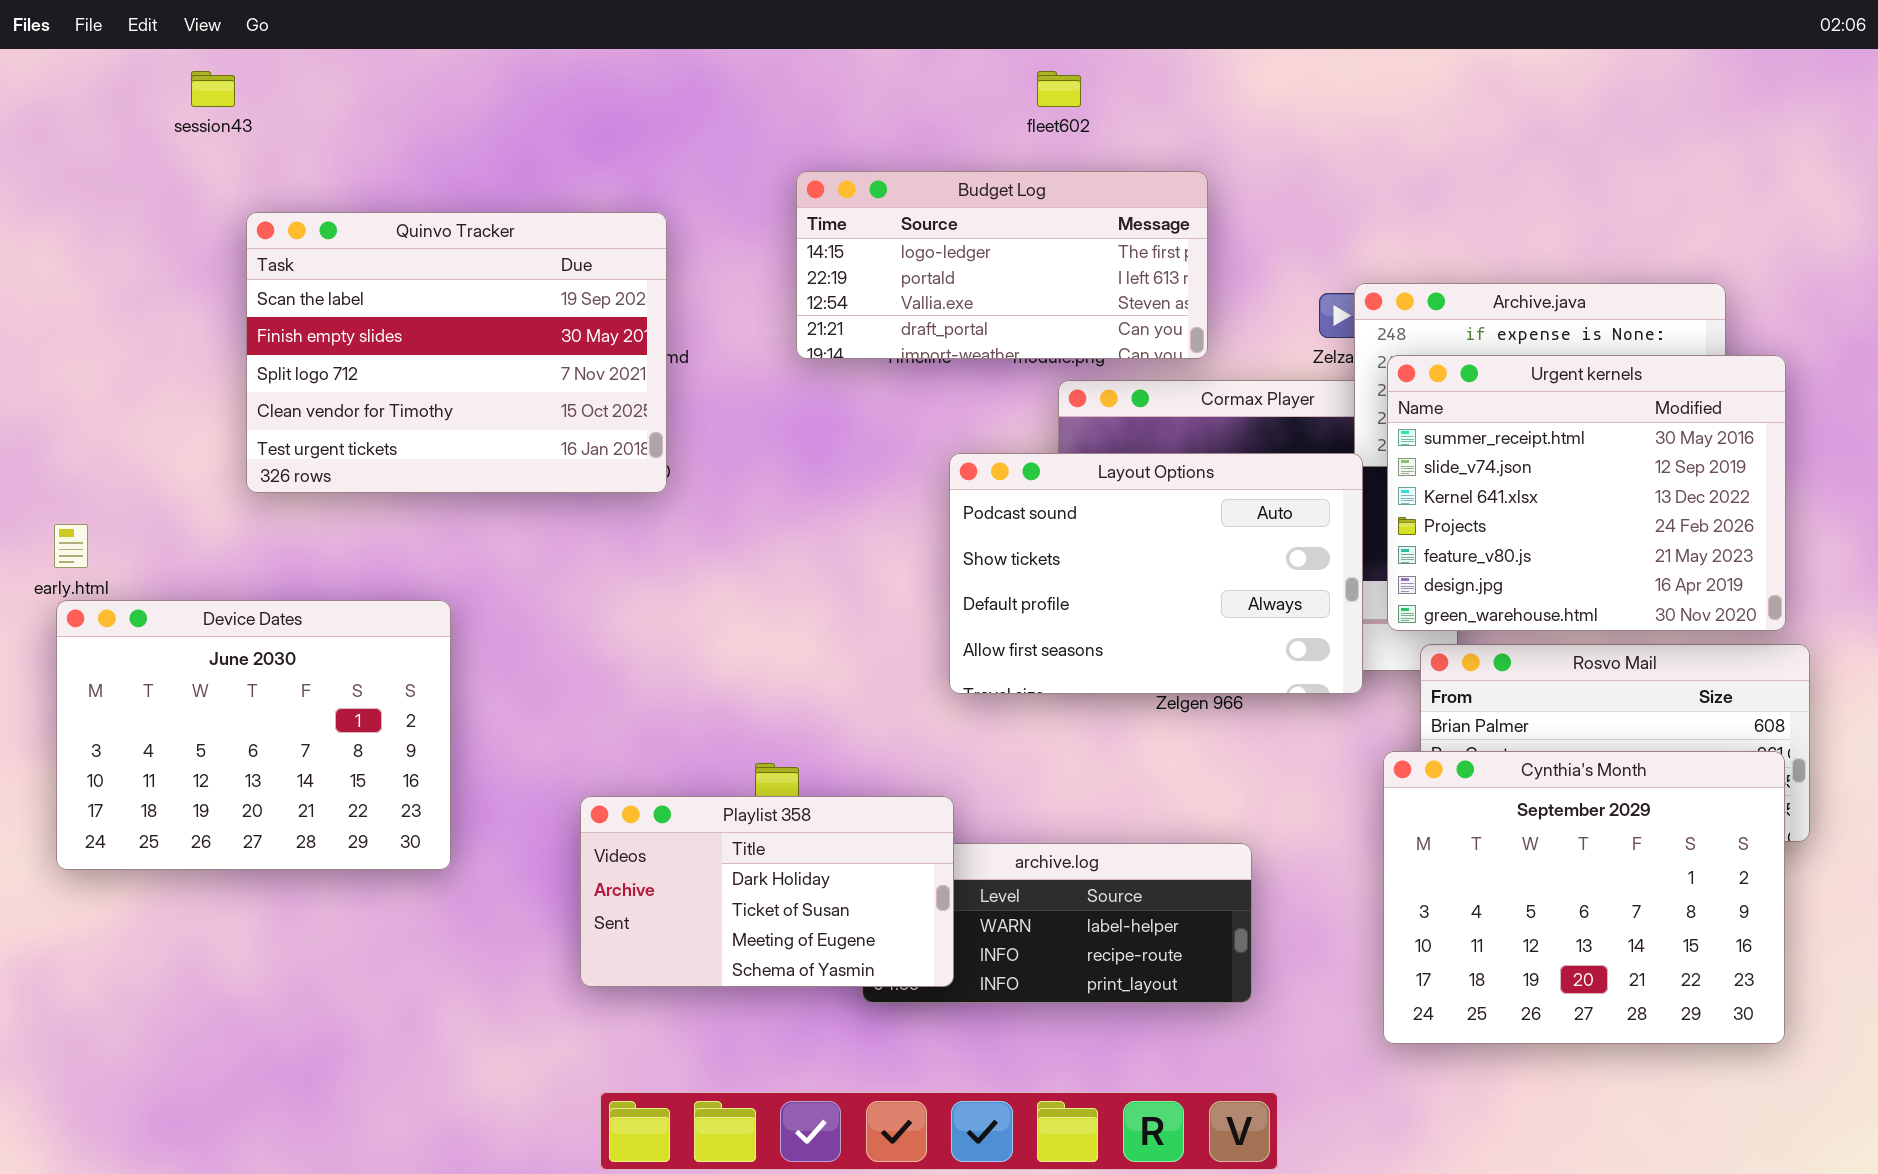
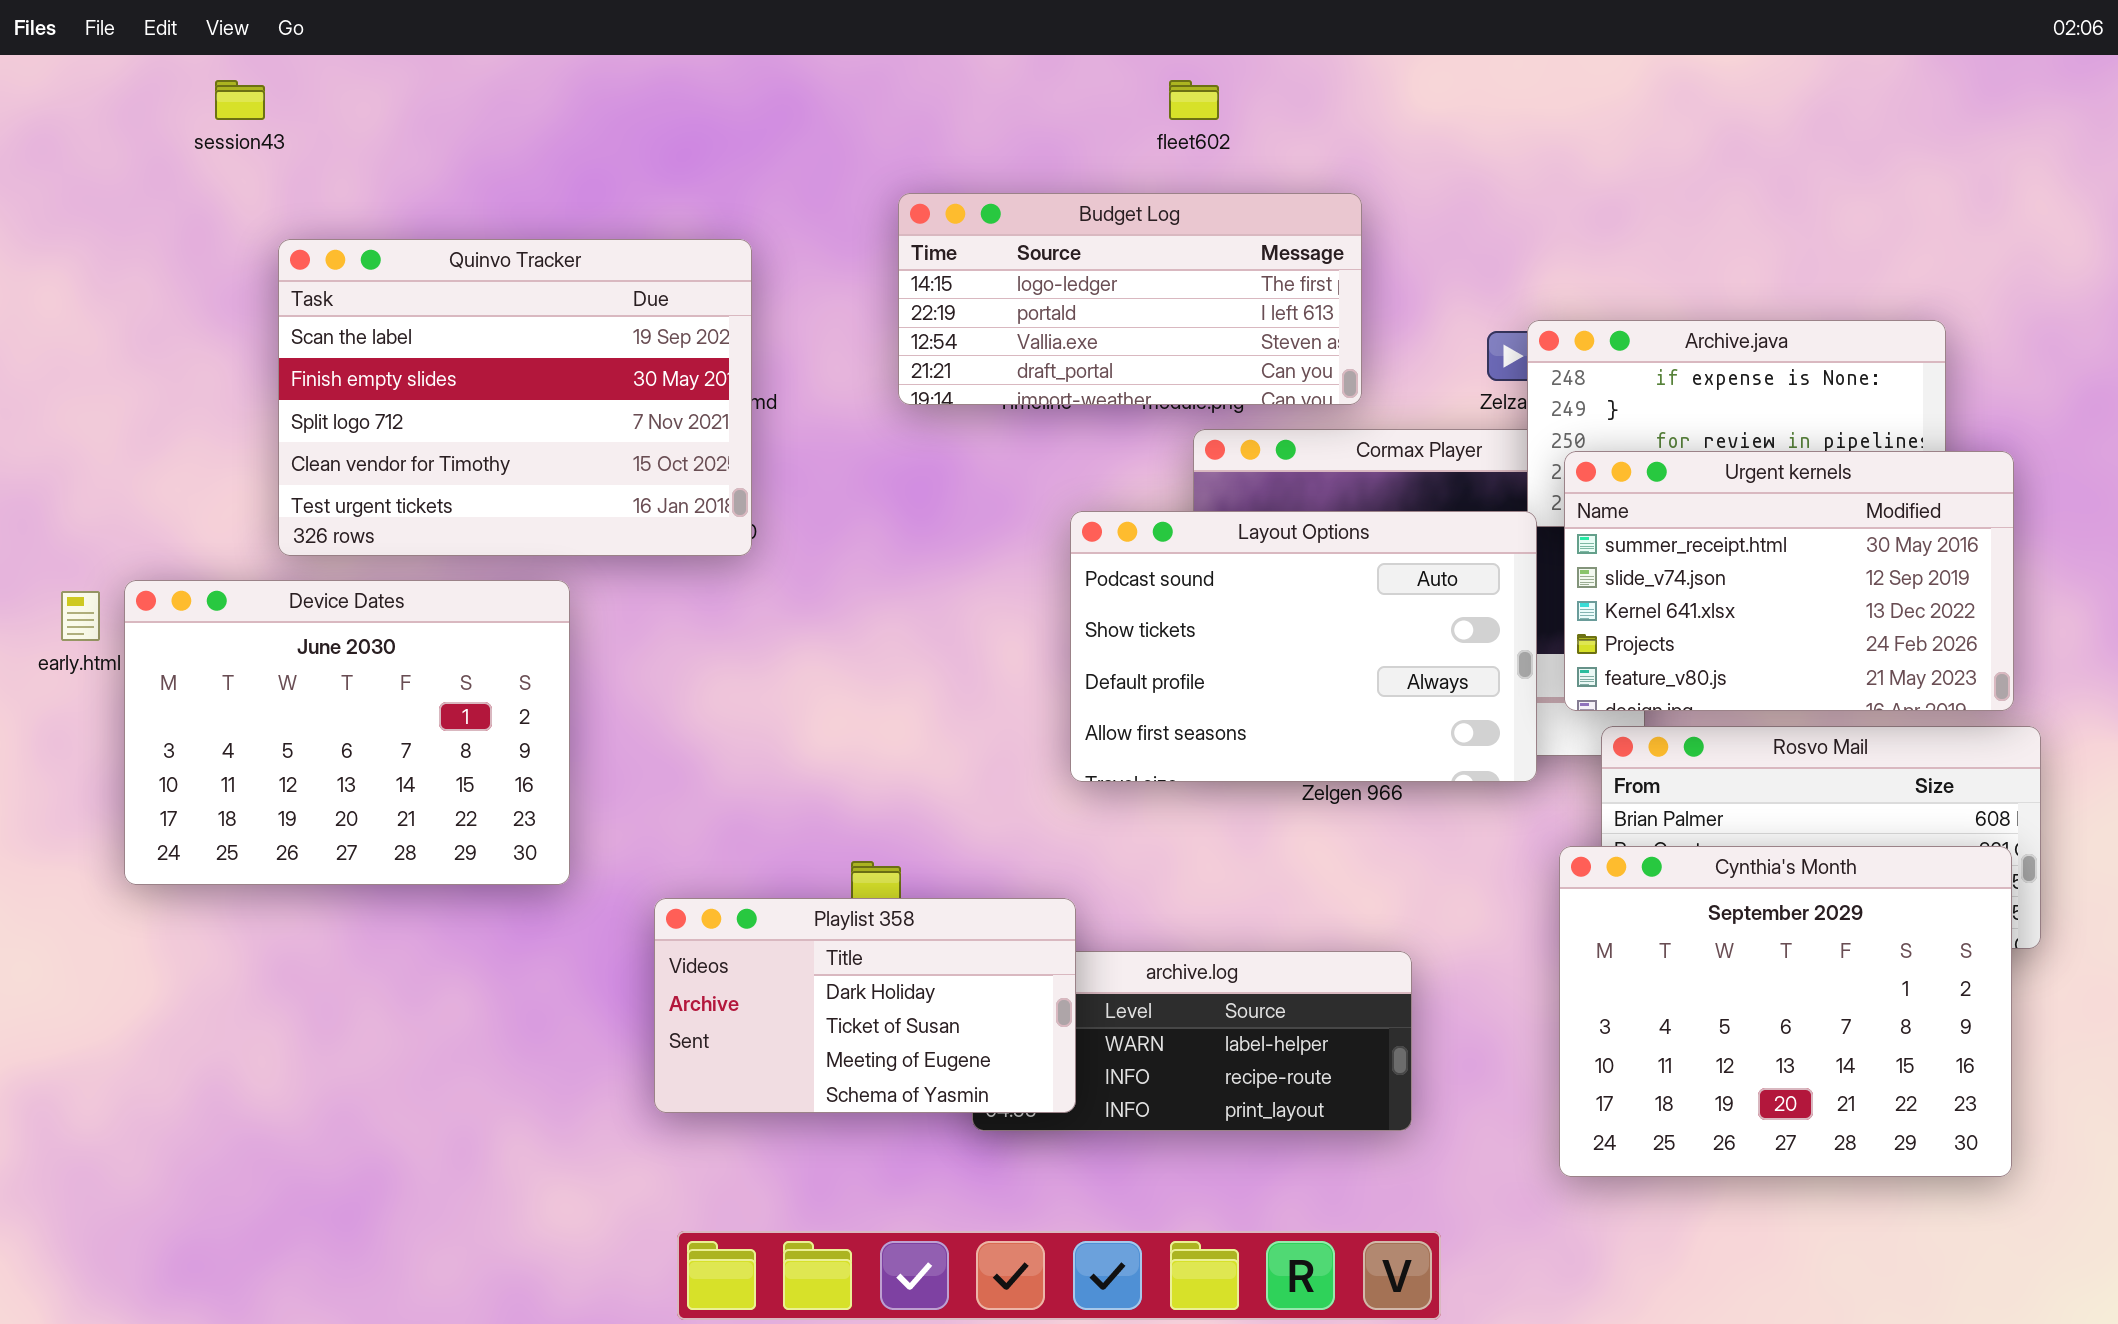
Urgent kernels: [1387,355,1786,631] -> [1564,451,2014,711], resized
Device Dates: [56,600,451,870] -> [124,580,570,885], moved

